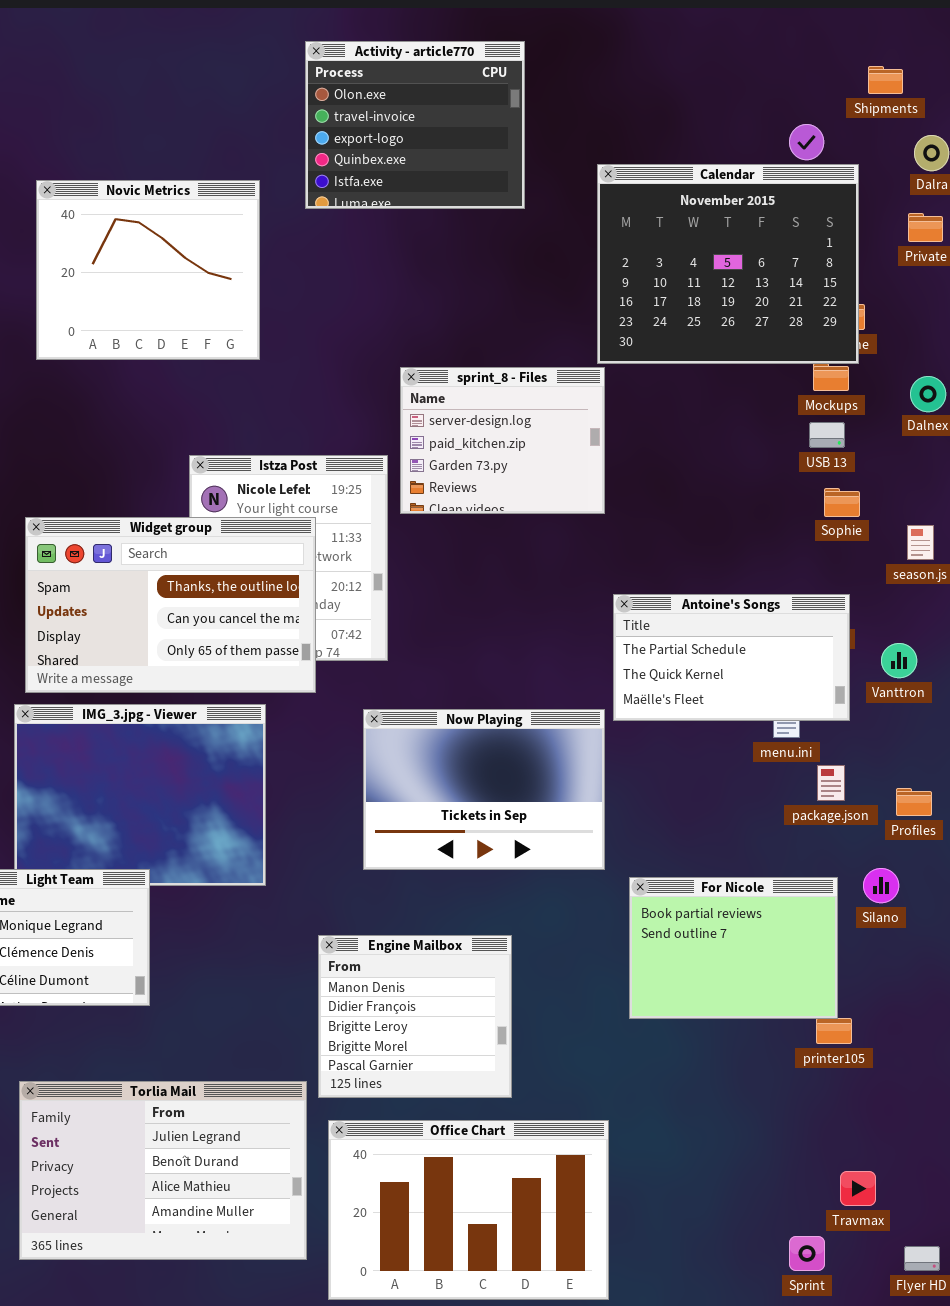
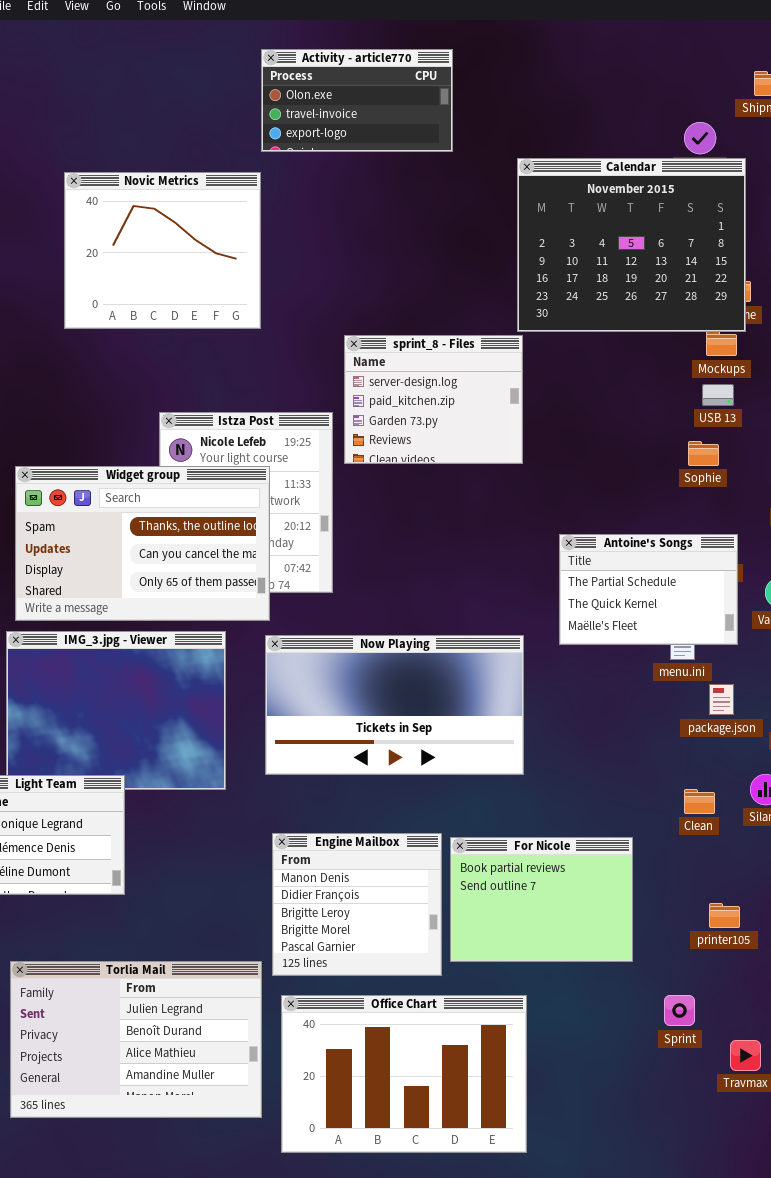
Activity - article770: [305,41,525,209] -> [261,49,453,152], resized
Novic Metrics: [36,180,260,360] -> [64,172,261,329], moved
Sophie: [824,488,860,517] -> [688,441,719,466], moved
Antoine's Songs: [613,594,850,721] -> [559,534,738,645], resized
Now Playing: [363,709,605,870] -> [265,635,524,775], resized
For Nicole: [629,877,838,1019] -> [450,837,633,962], moved
Sprint: [789,1236,825,1271] -> [664,995,695,1026], moved

